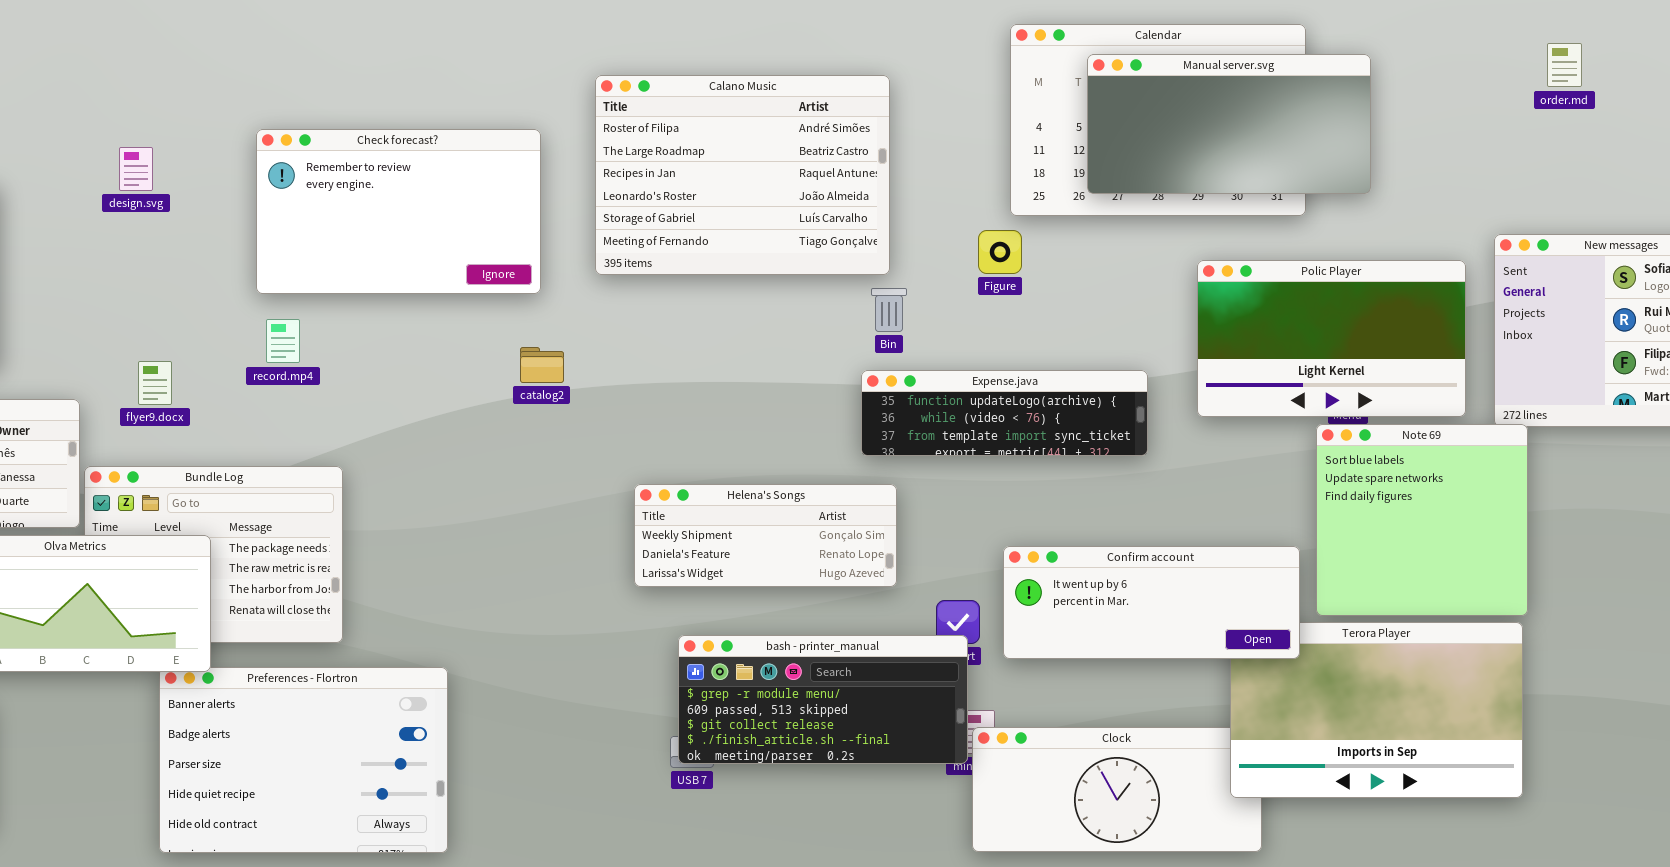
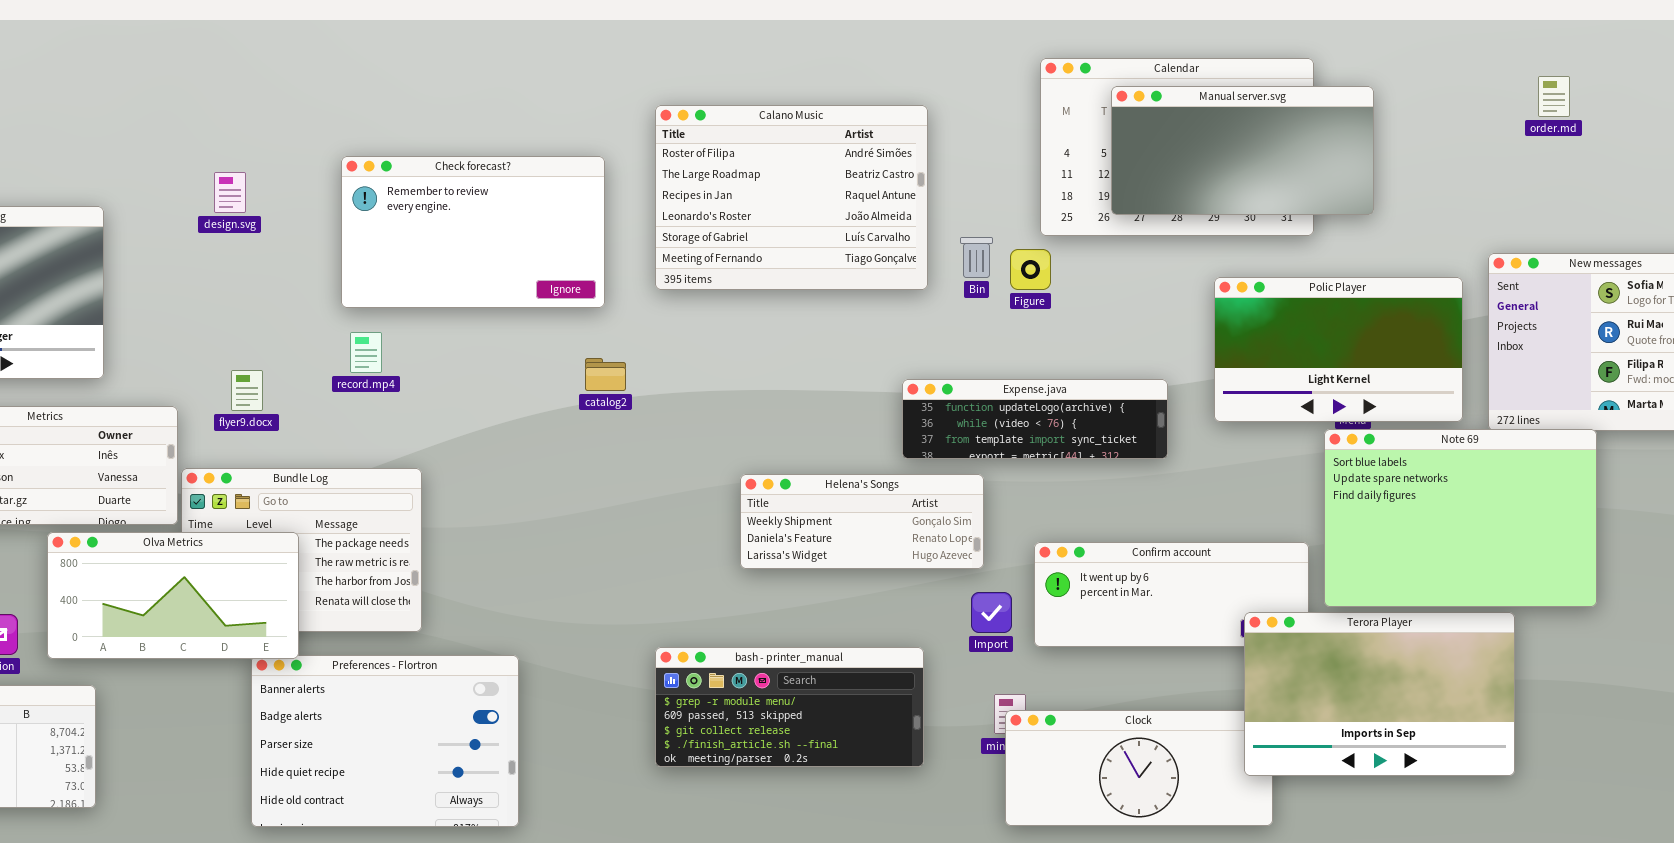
Bin: [871,288,907,332] -> [960,237,993,278], moved
Note 69: [1316,424,1528,616] -> [1324,429,1597,607], resized
Helena's Songs: [634,484,897,587] -> [740,474,984,569], moved
Terora Player: [1230,622,1523,798] -> [1244,612,1515,776], raised
bash - printer_manual: [678,635,968,764] -> [655,647,924,767], moved

